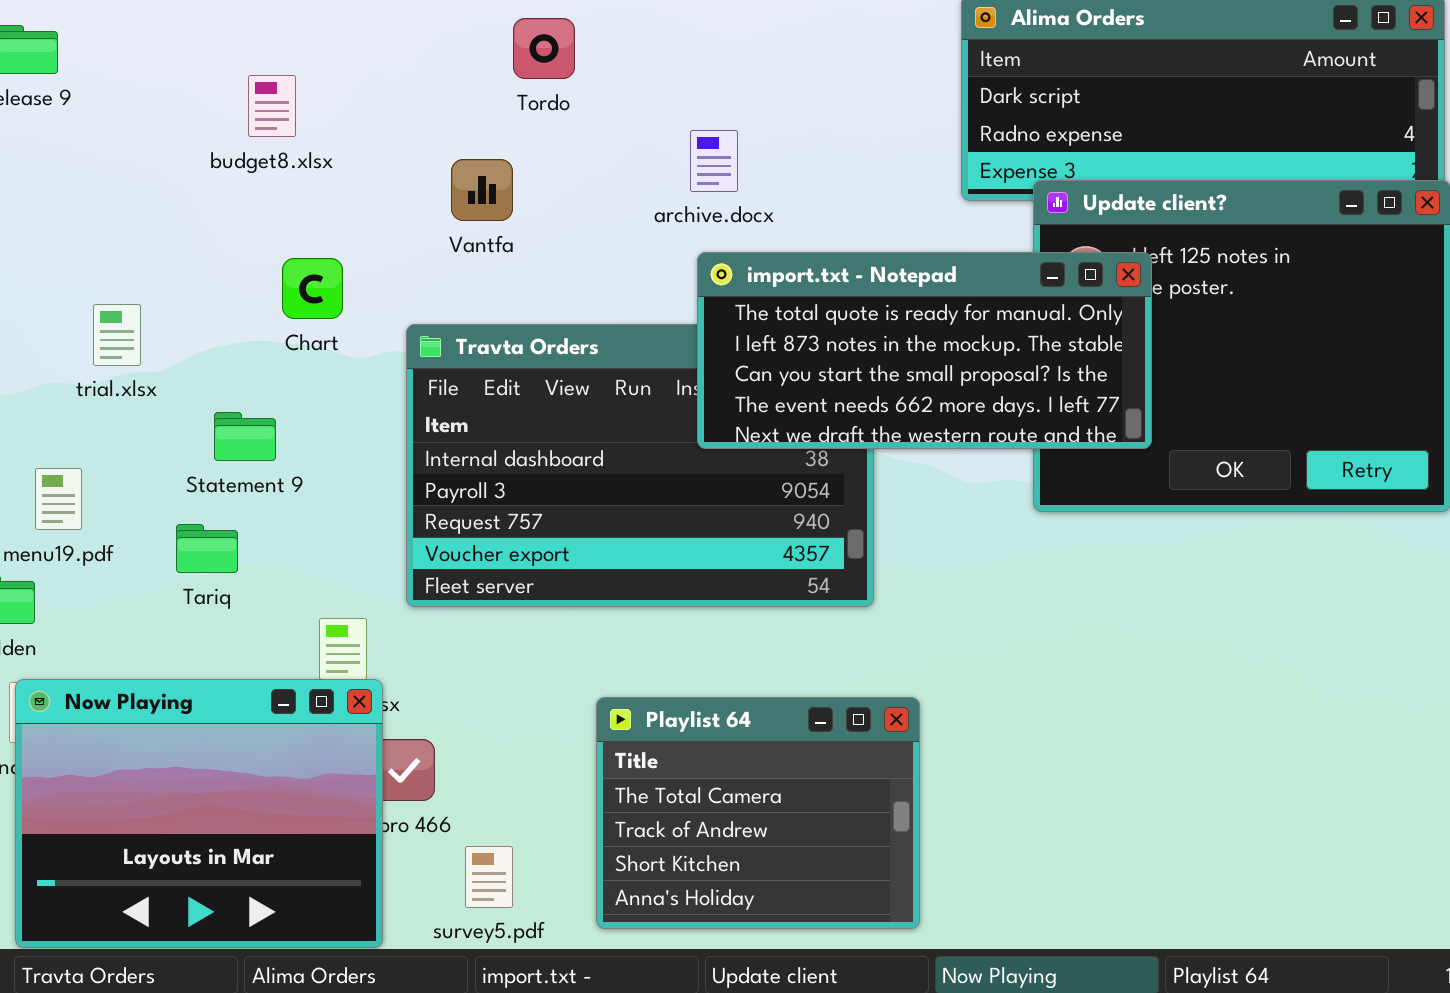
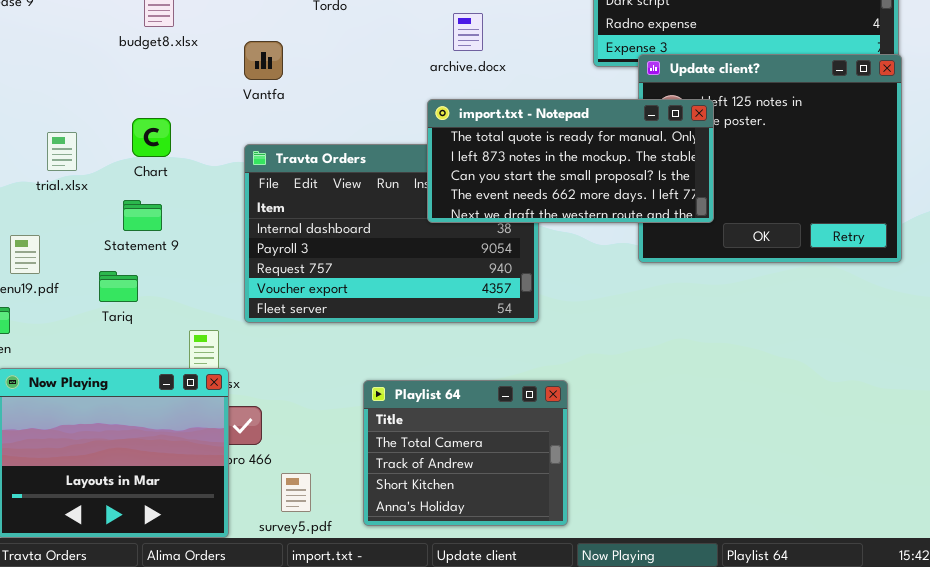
archive.docx: [690,130,738,192] -> [453,13,483,51], moved
Vantfa: [451,159,513,221] -> [244,41,283,80], moved
Chart: [282,258,343,319] -> [132,118,171,157], moved

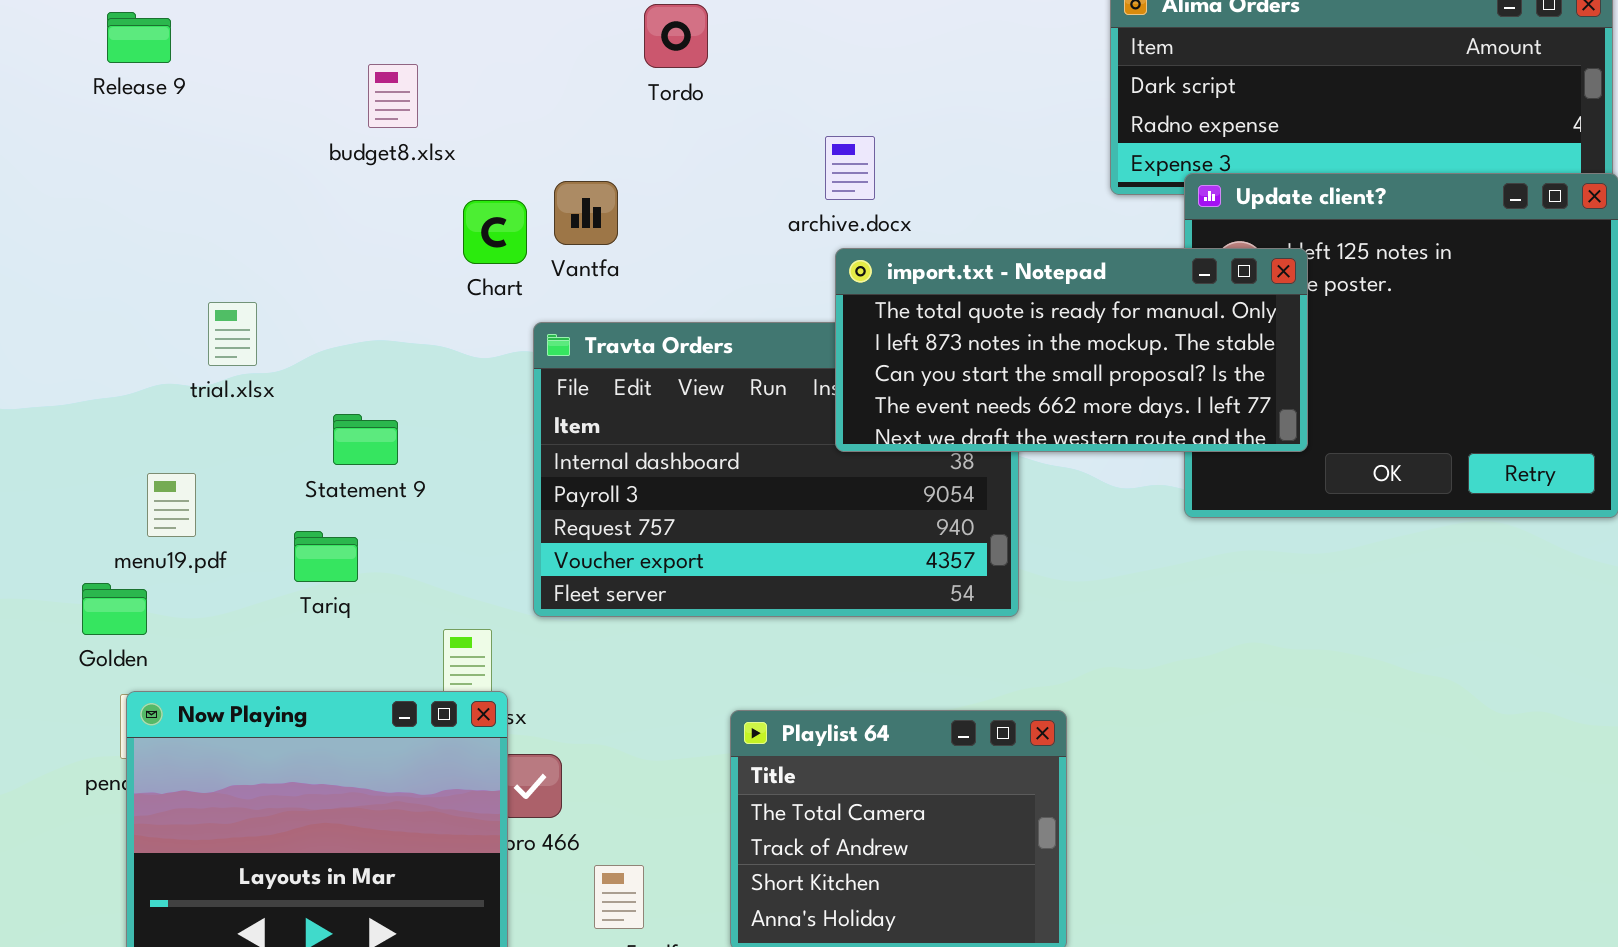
archive.docx: [453,13,483,51] -> [825,136,875,200], moved
Vantfa: [244,41,283,80] -> [554,181,618,245], moved
Chart: [132,118,171,157] -> [463,200,527,264], moved

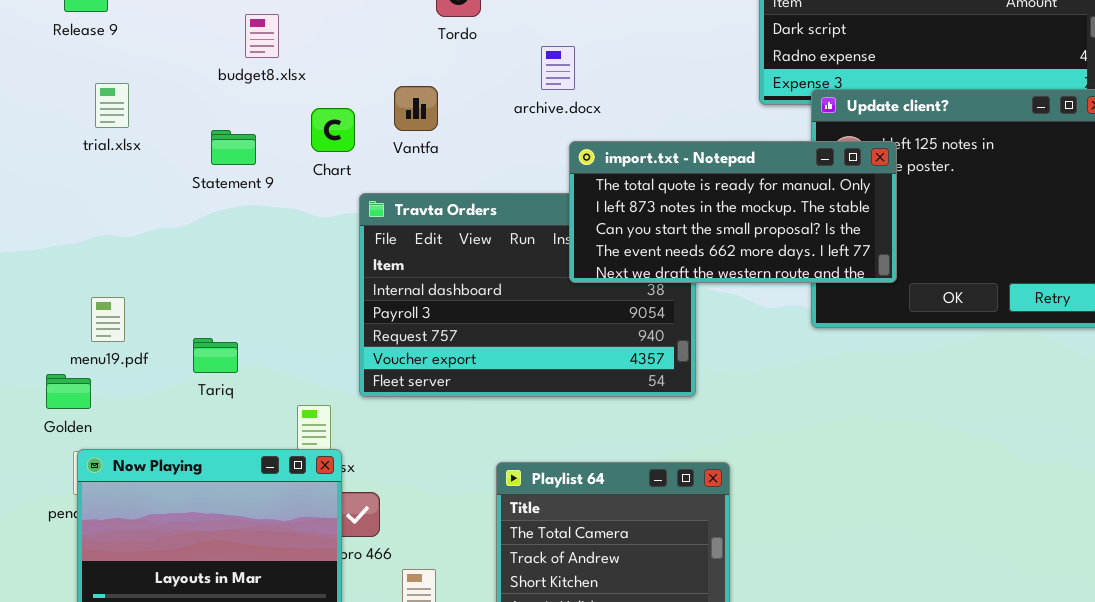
archive.docx: [825,136,875,200] -> [541,46,575,90], moved
Vantfa: [554,181,618,245] -> [394,86,438,131], moved
trial.xlsx: [208,302,257,366] -> [95,83,129,128], moved
Statement 9: [333,414,398,465] -> [211,130,256,165], moved

